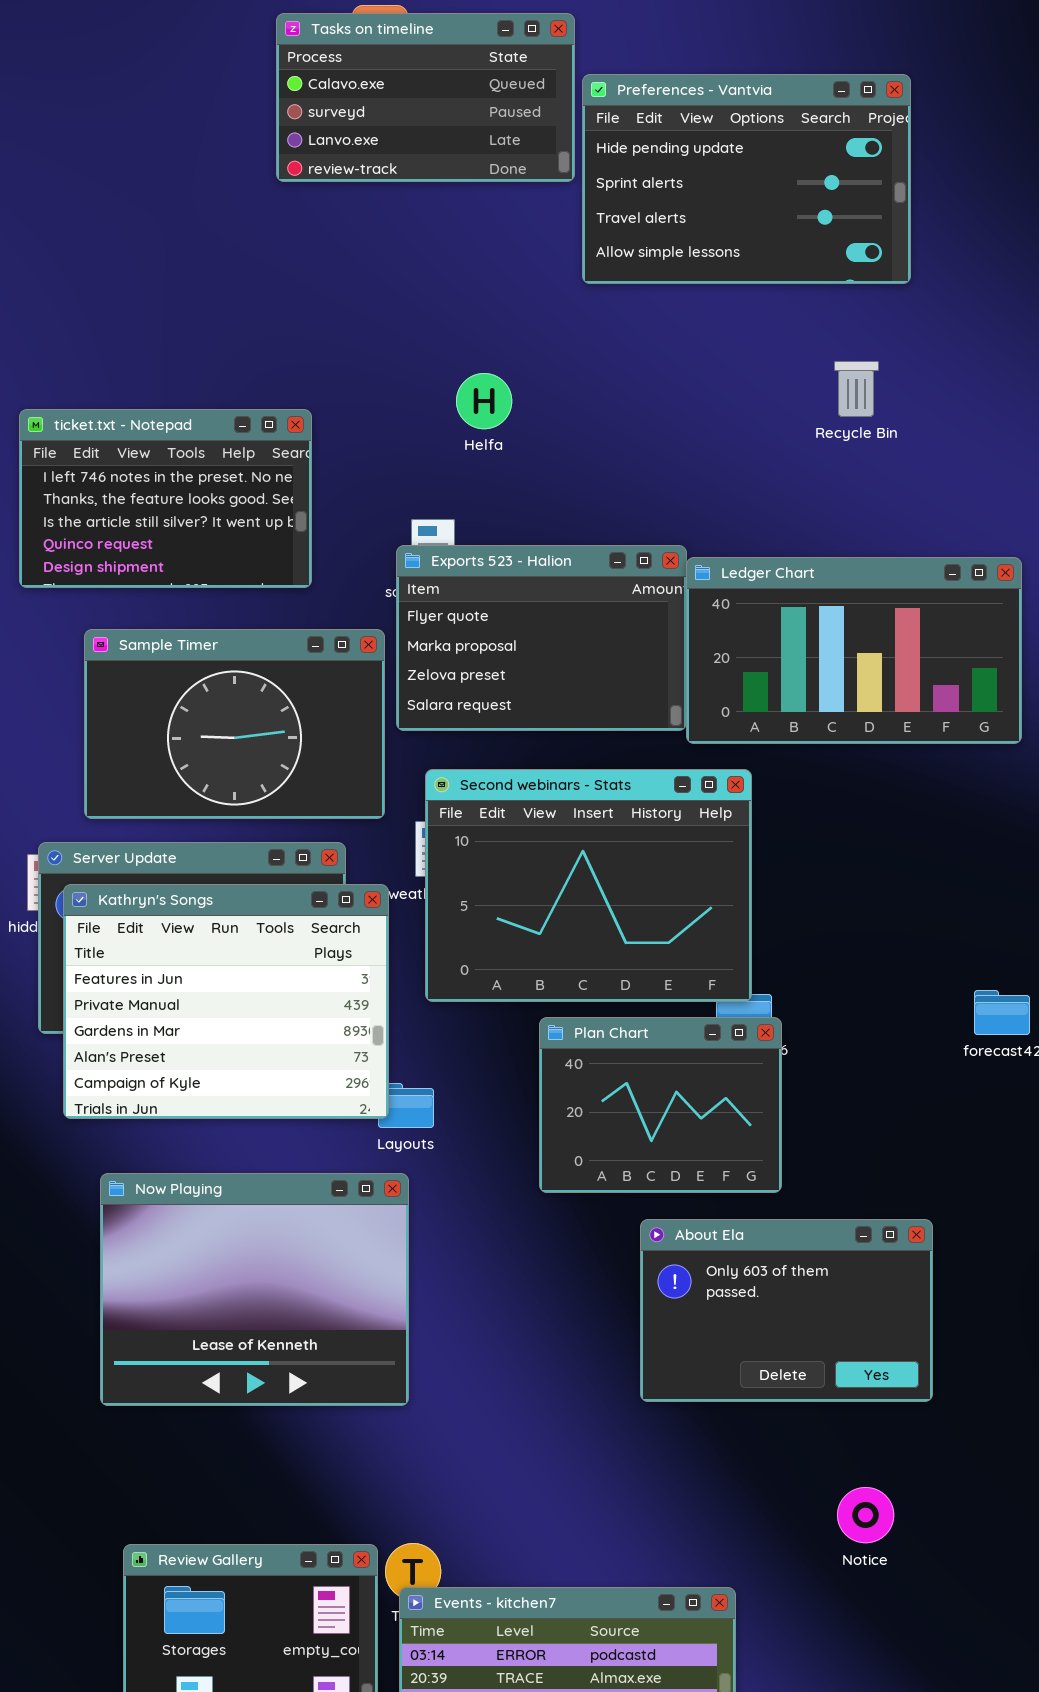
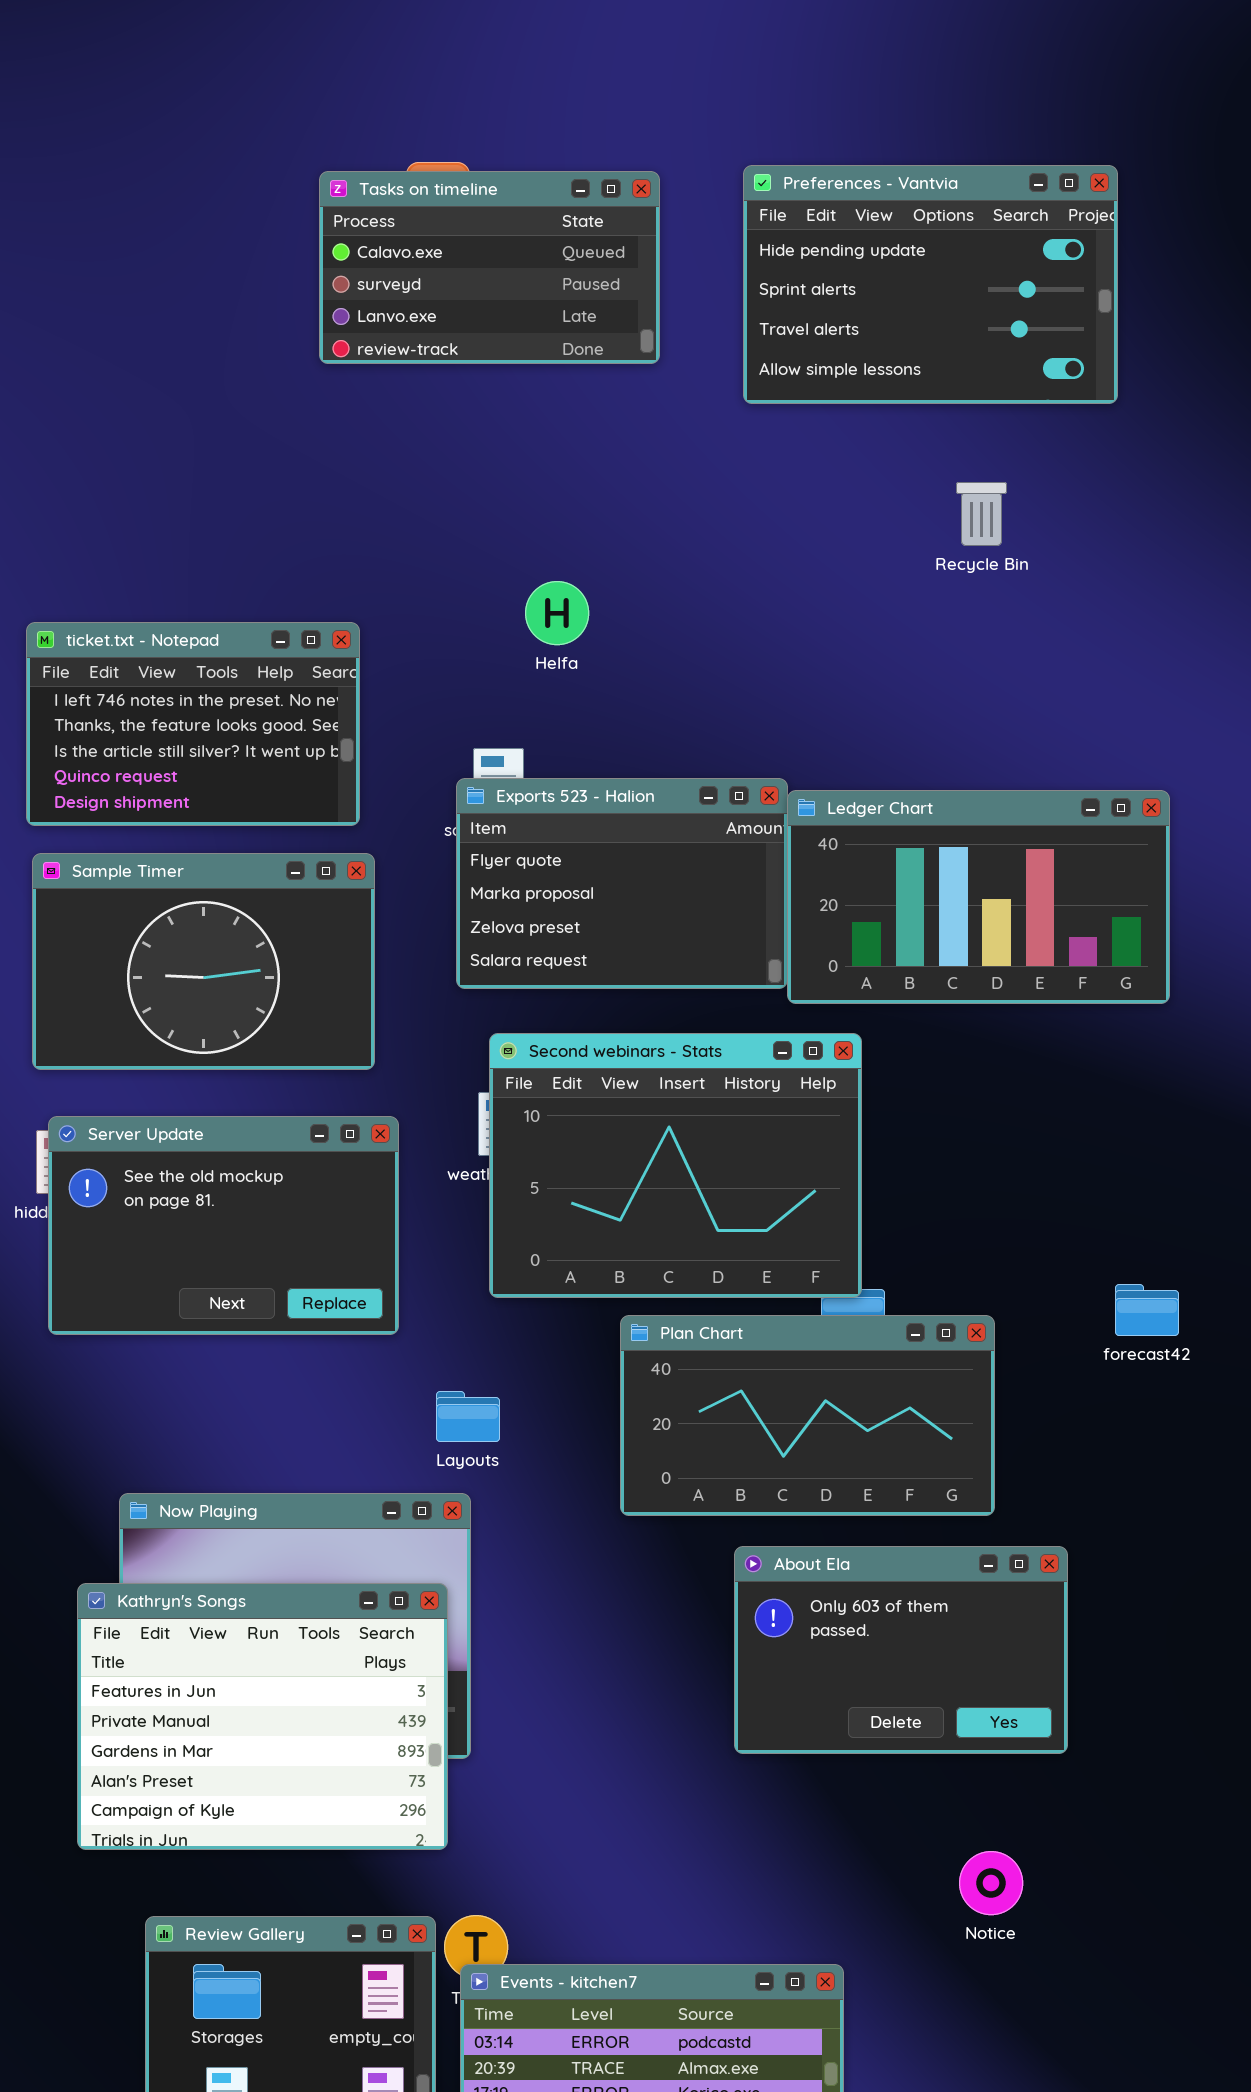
Preferences - Vantvia: [582,74,911,284] -> [743,165,1118,404], moved
Recycle Bin: [834,361,879,417] -> [956,482,1007,546], moved
Sample Timer: [84,629,385,819] -> [32,853,375,1070], moved
Kathryn's Songs: [63,884,389,1119] -> [77,1583,448,1850], moved
Plan Chart: [539,1017,782,1193] -> [620,1315,995,1516], resized

